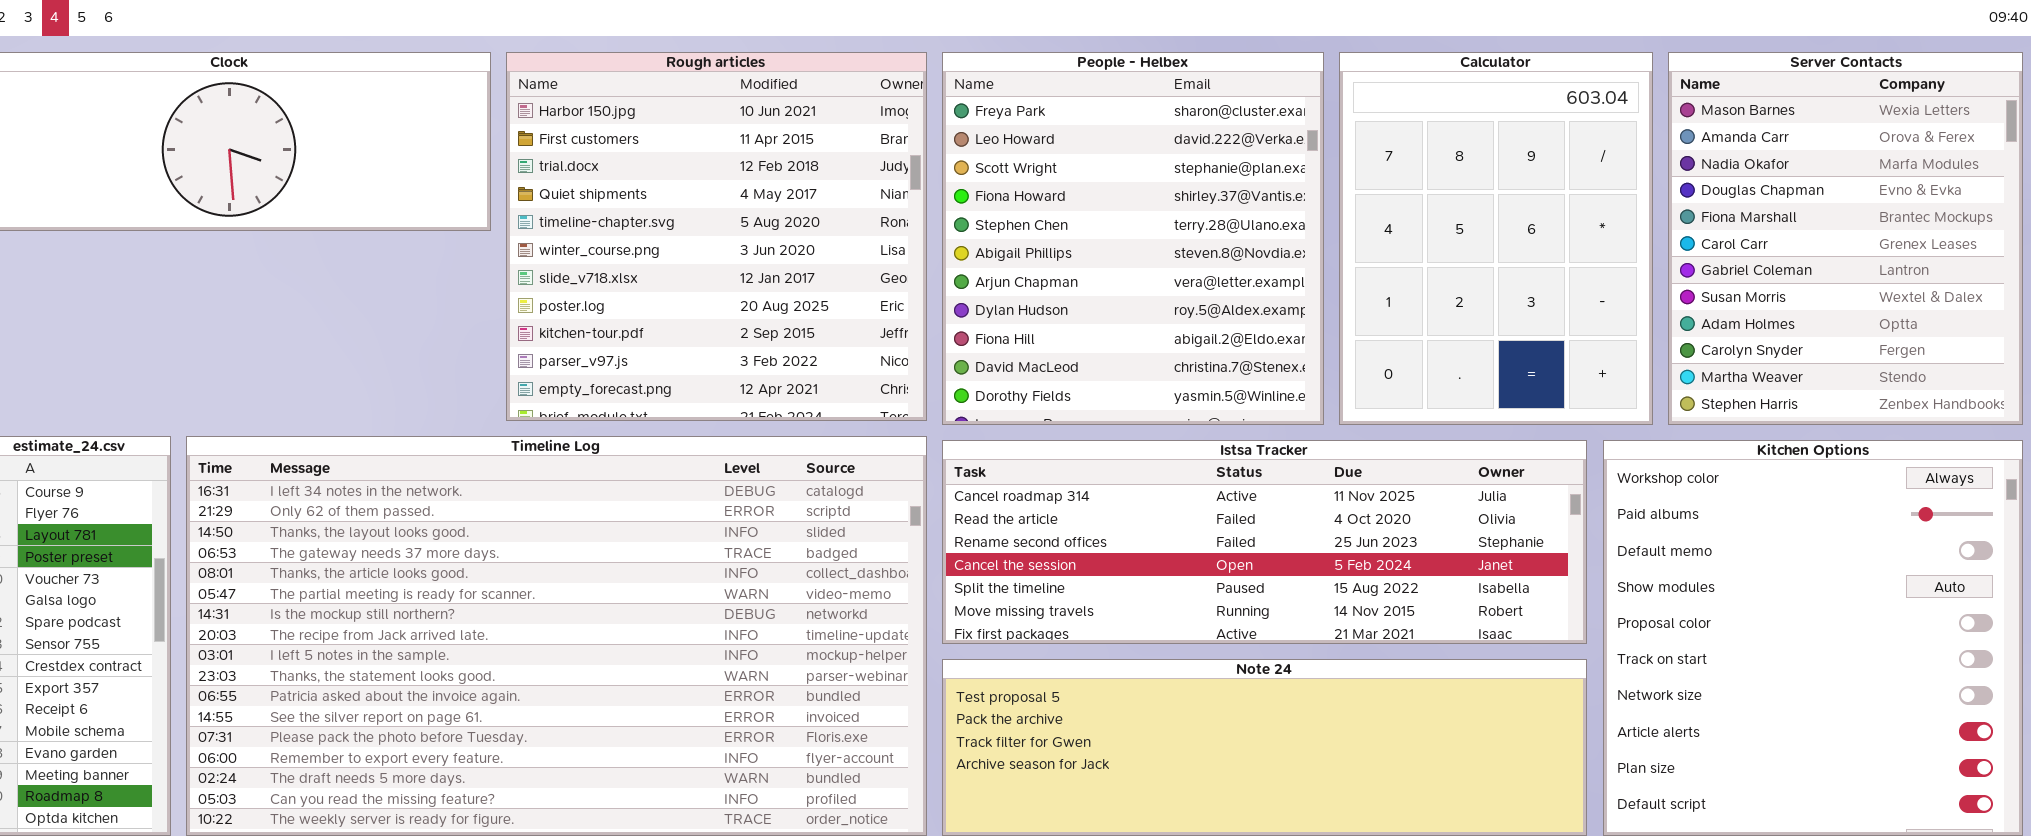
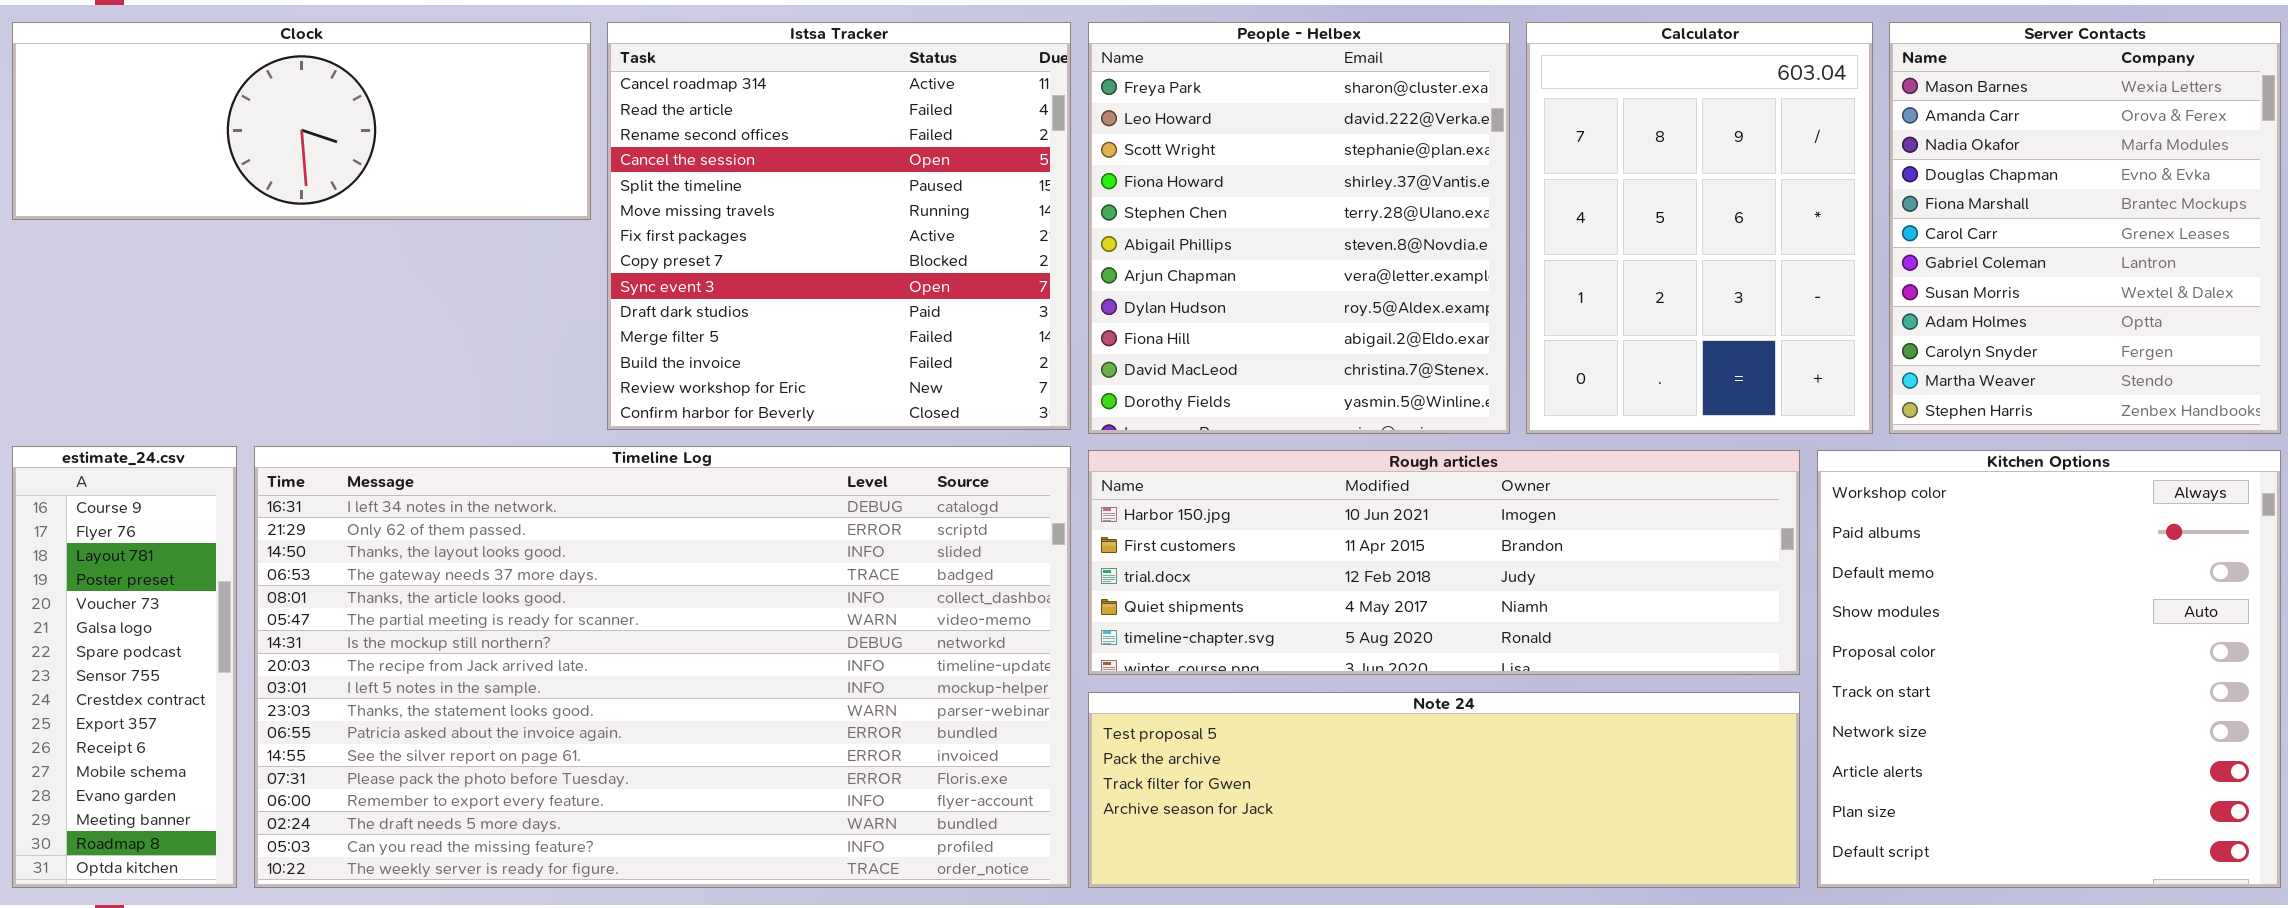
Rough articles: [506,52,927,421] -> [1088,450,1800,675], moved, resized
Istsa Tracker: [942,440,1587,644] -> [607,22,1071,430], moved, resized

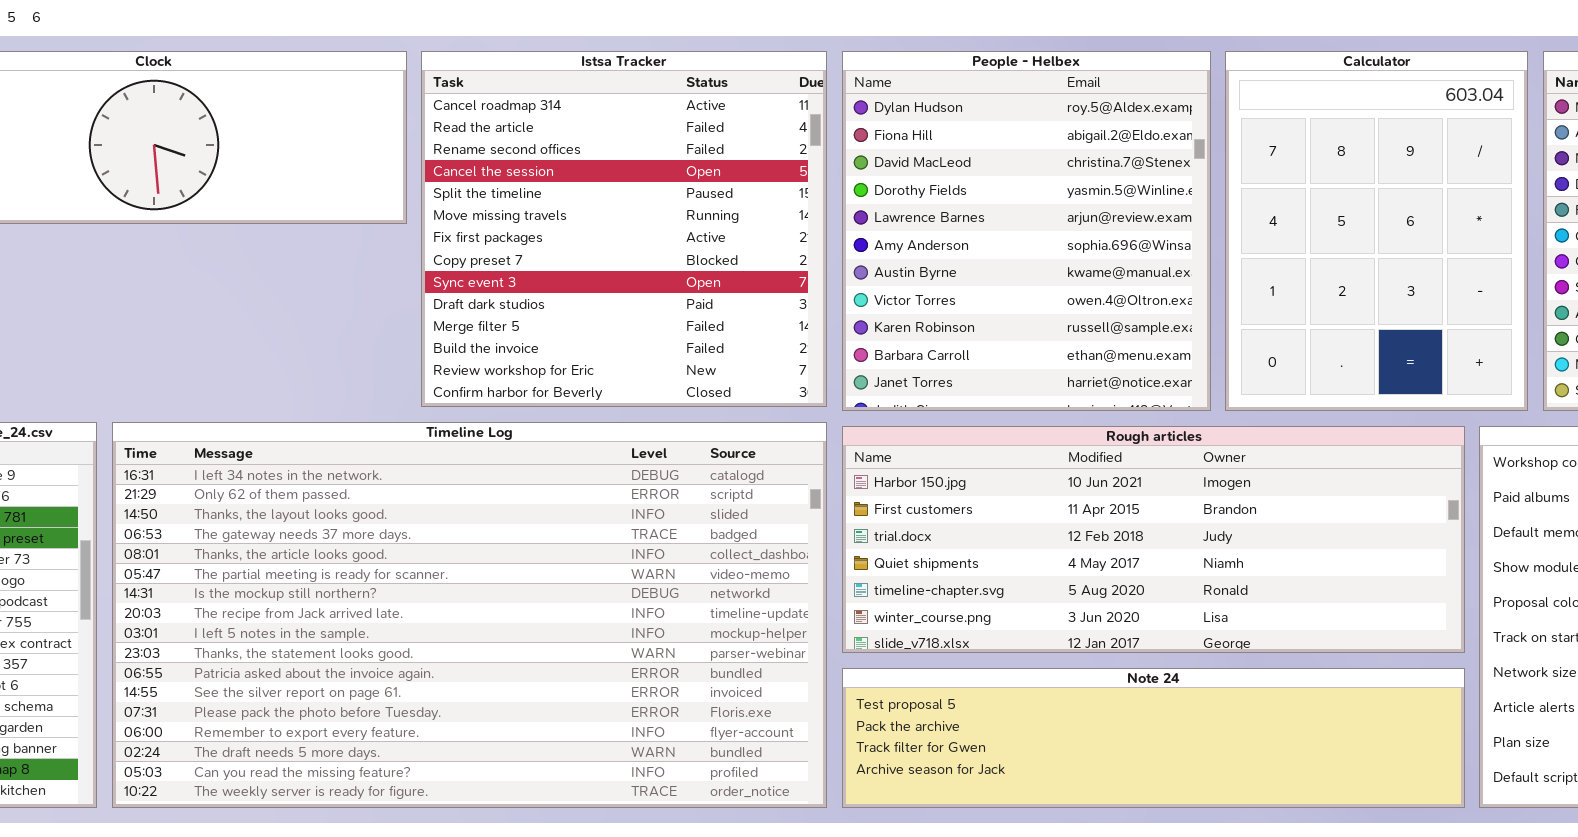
People - Helbex: [1088,22,1510,434] -> [842,51,1211,411], scrolled down 7 rows
Rough articles: [1088,450,1800,675] -> [842,426,1465,653], resized
Note 24: [1088,692,1800,888] -> [842,668,1465,808], resized

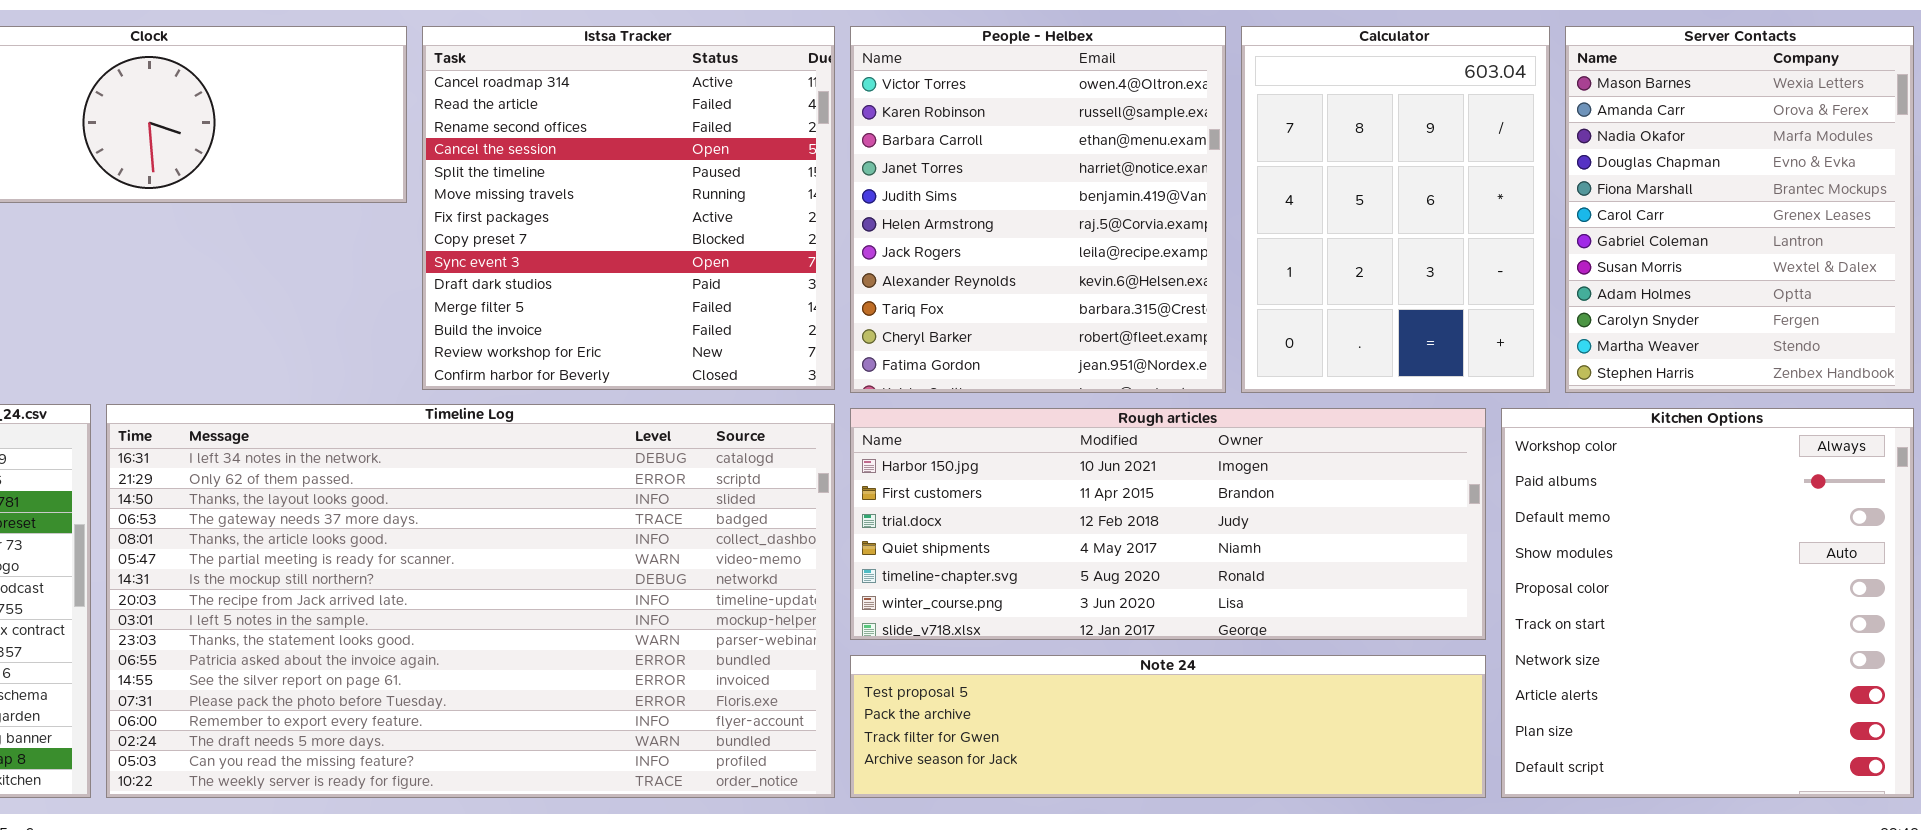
People - Helbex: [842,51,1211,411] -> [850,26,1226,393], scrolled down 7 rows

